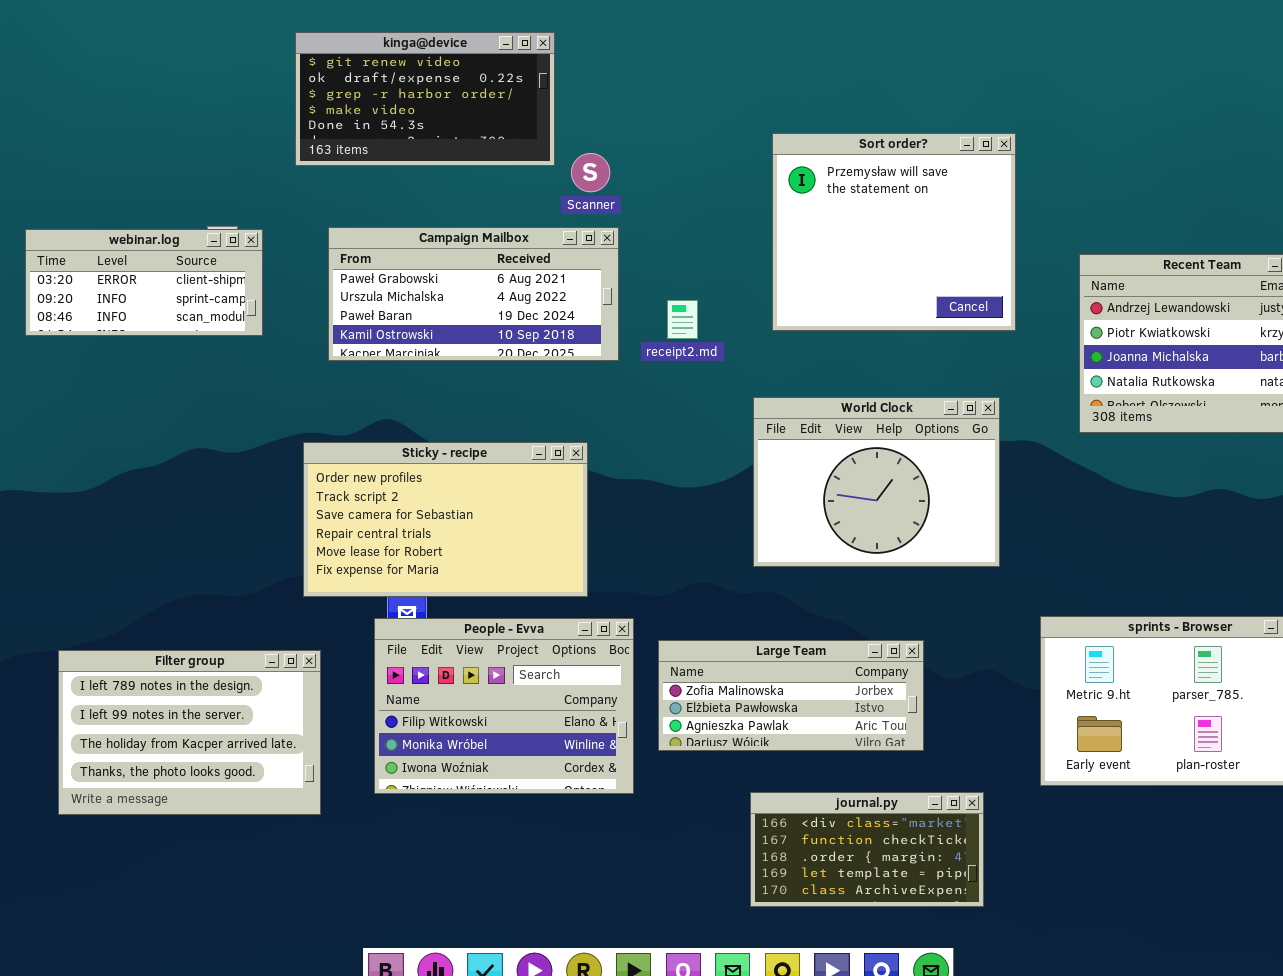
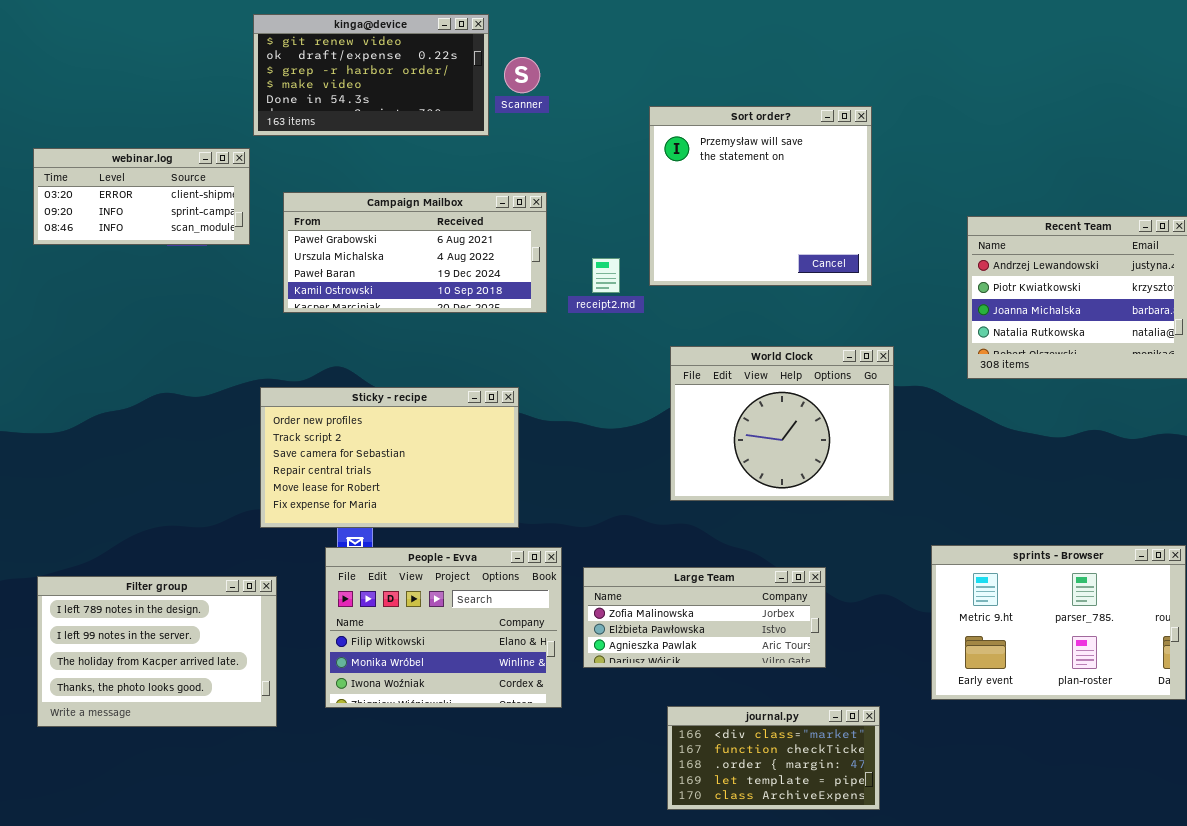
Sort order?: [772,133,1016,331] -> [649,106,872,286], moved
Scanner: [571,153,610,192] -> [504,57,540,93], moved
webinar.log: [25,229,263,336] -> [33,148,250,245], moved

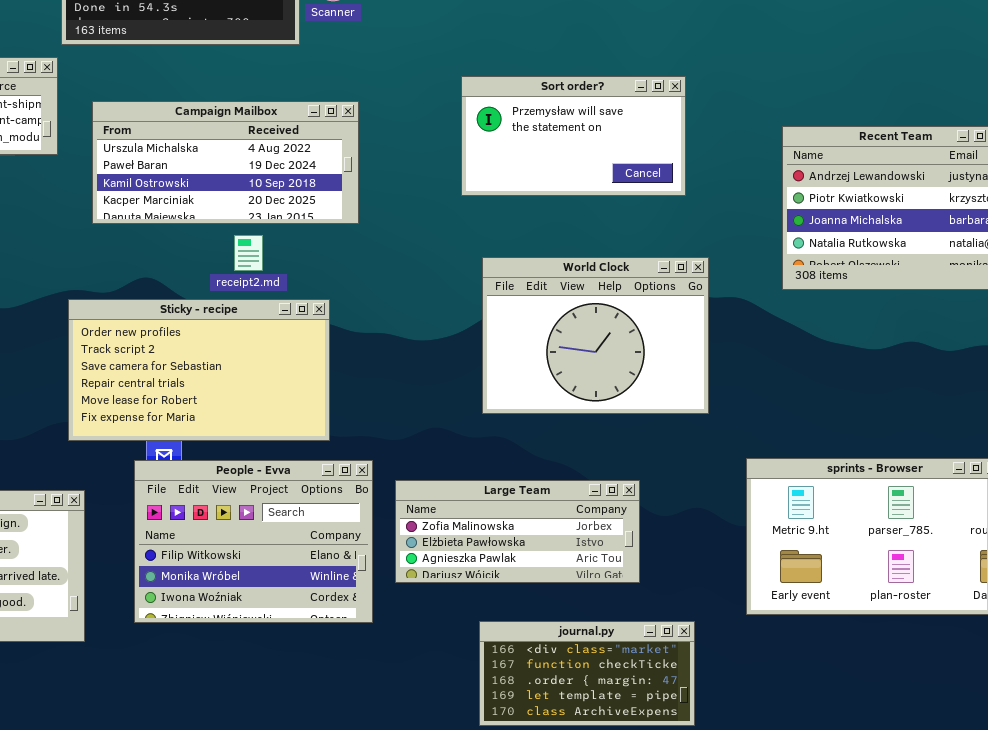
Sort order?: [649,106,872,286] -> [461,76,686,196], resized
Campaign Mailbox: [283,192,547,313] -> [92,101,359,224], scrolled down 1 row
receipt2.md: [592,258,620,293] -> [234,235,263,271], moved

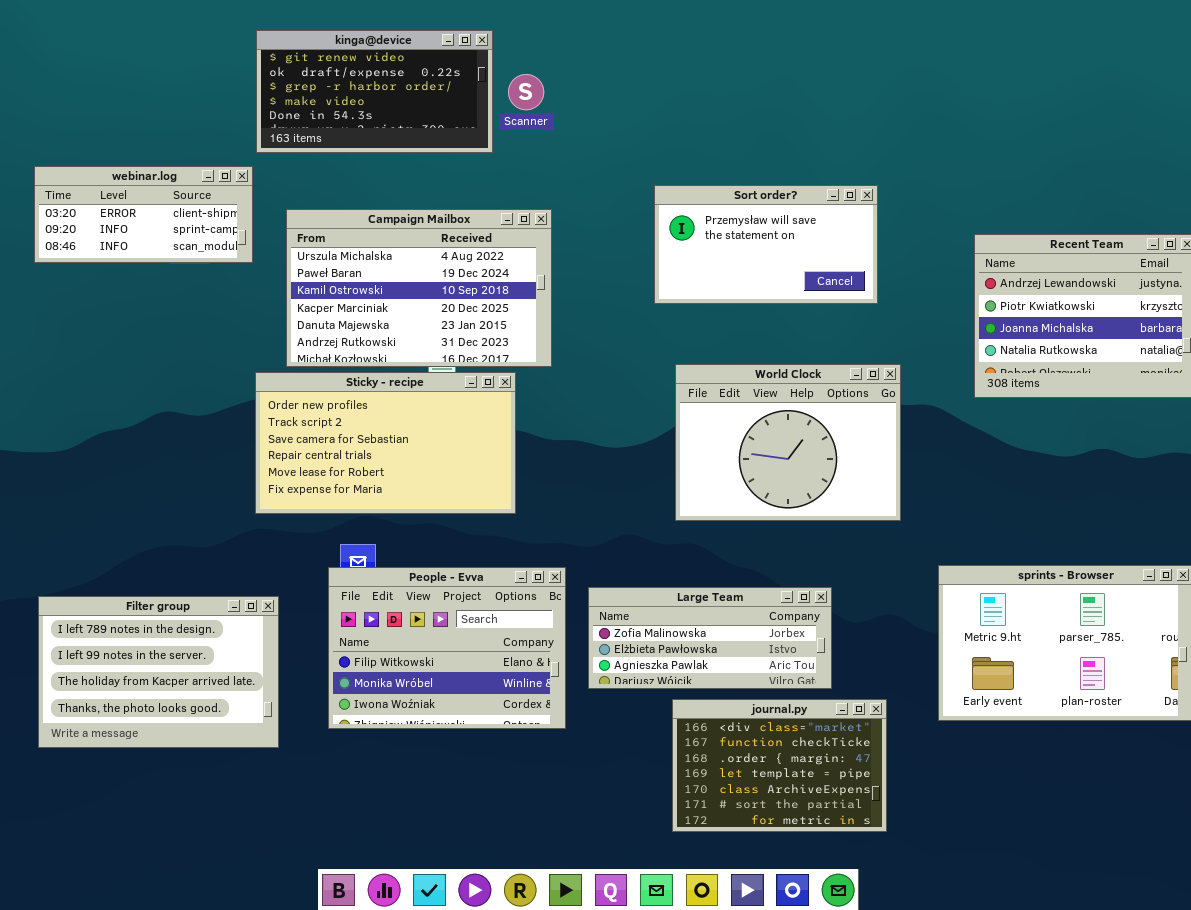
Campaign Mailbox: [92,101,359,224] -> [286,209,552,367], resized
Sticky - recipe: [68,299,330,441] -> [255,372,516,514], moved
journal.py: [479,621,695,726] -> [672,699,887,832], resized

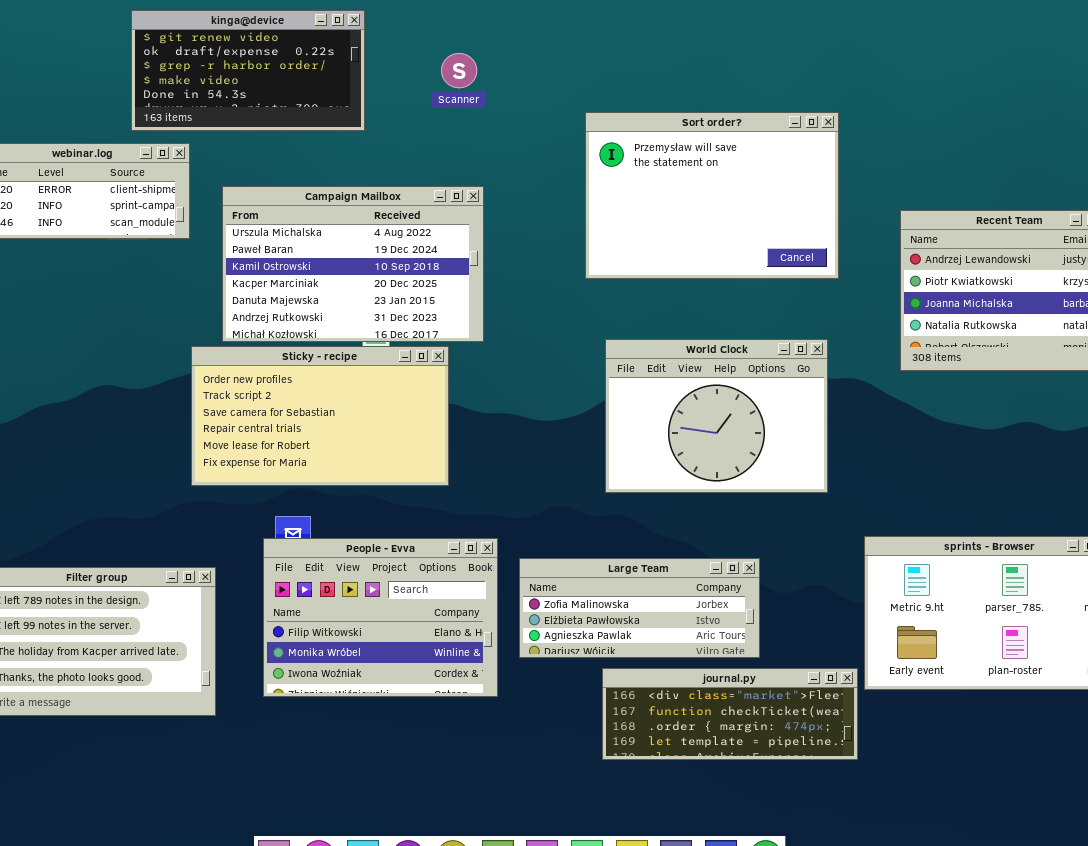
kinga@device: [256,30,493,153] -> [131,10,365,131], moved
Sort order?: [654,185,878,304] -> [585,112,839,279], resized
journal.py: [672,699,887,832] -> [602,668,858,760], resized

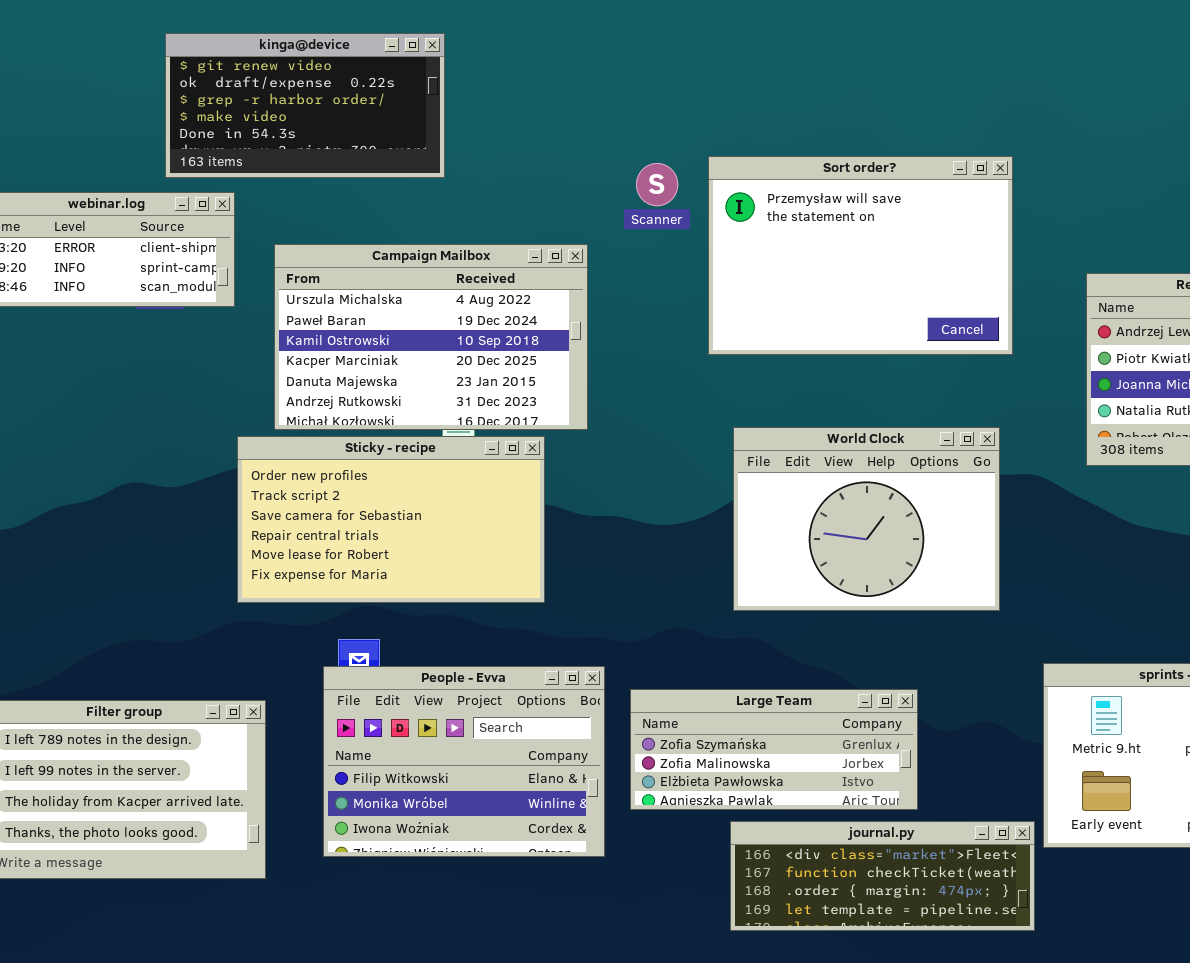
Scanner: [441,53,477,88] -> [636,163,678,206], moved
Large Team: [519,558,760,658] -> [630,689,918,810], scrolled up 1 row

